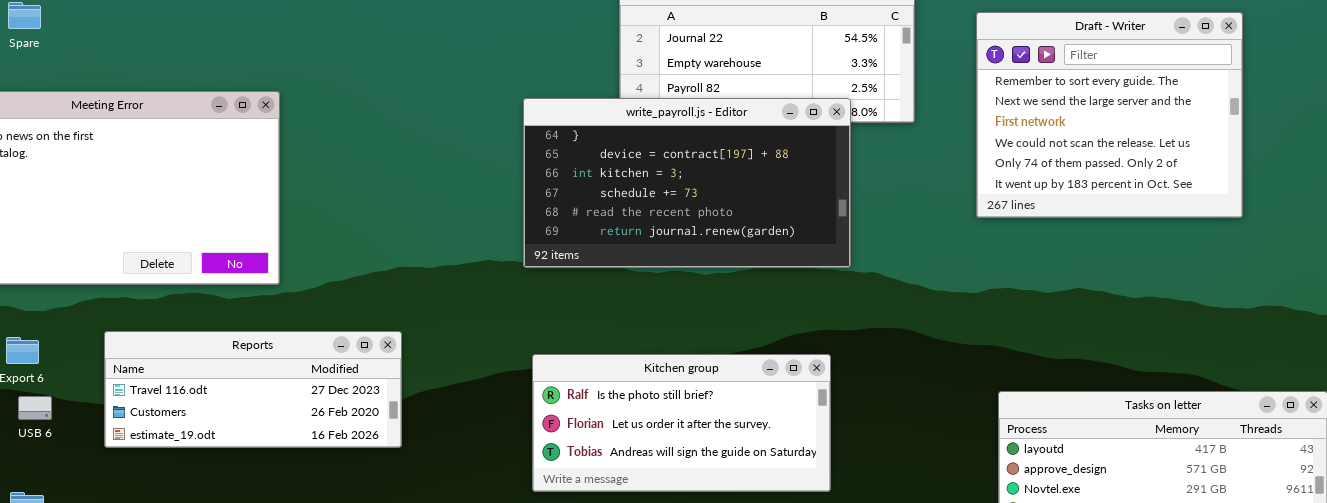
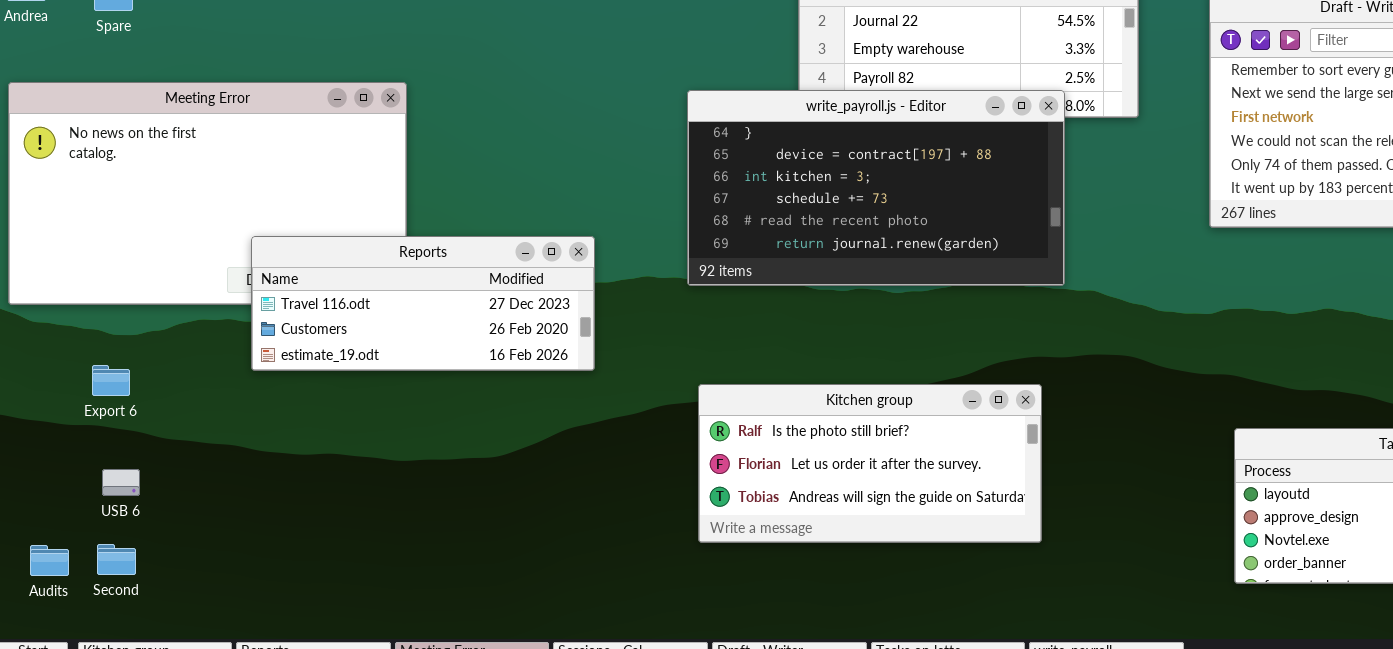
Reports: [104,331,402,448] -> [251,236,595,371], moved
USB 6: [18,396,52,420] -> [102,469,140,496], moved

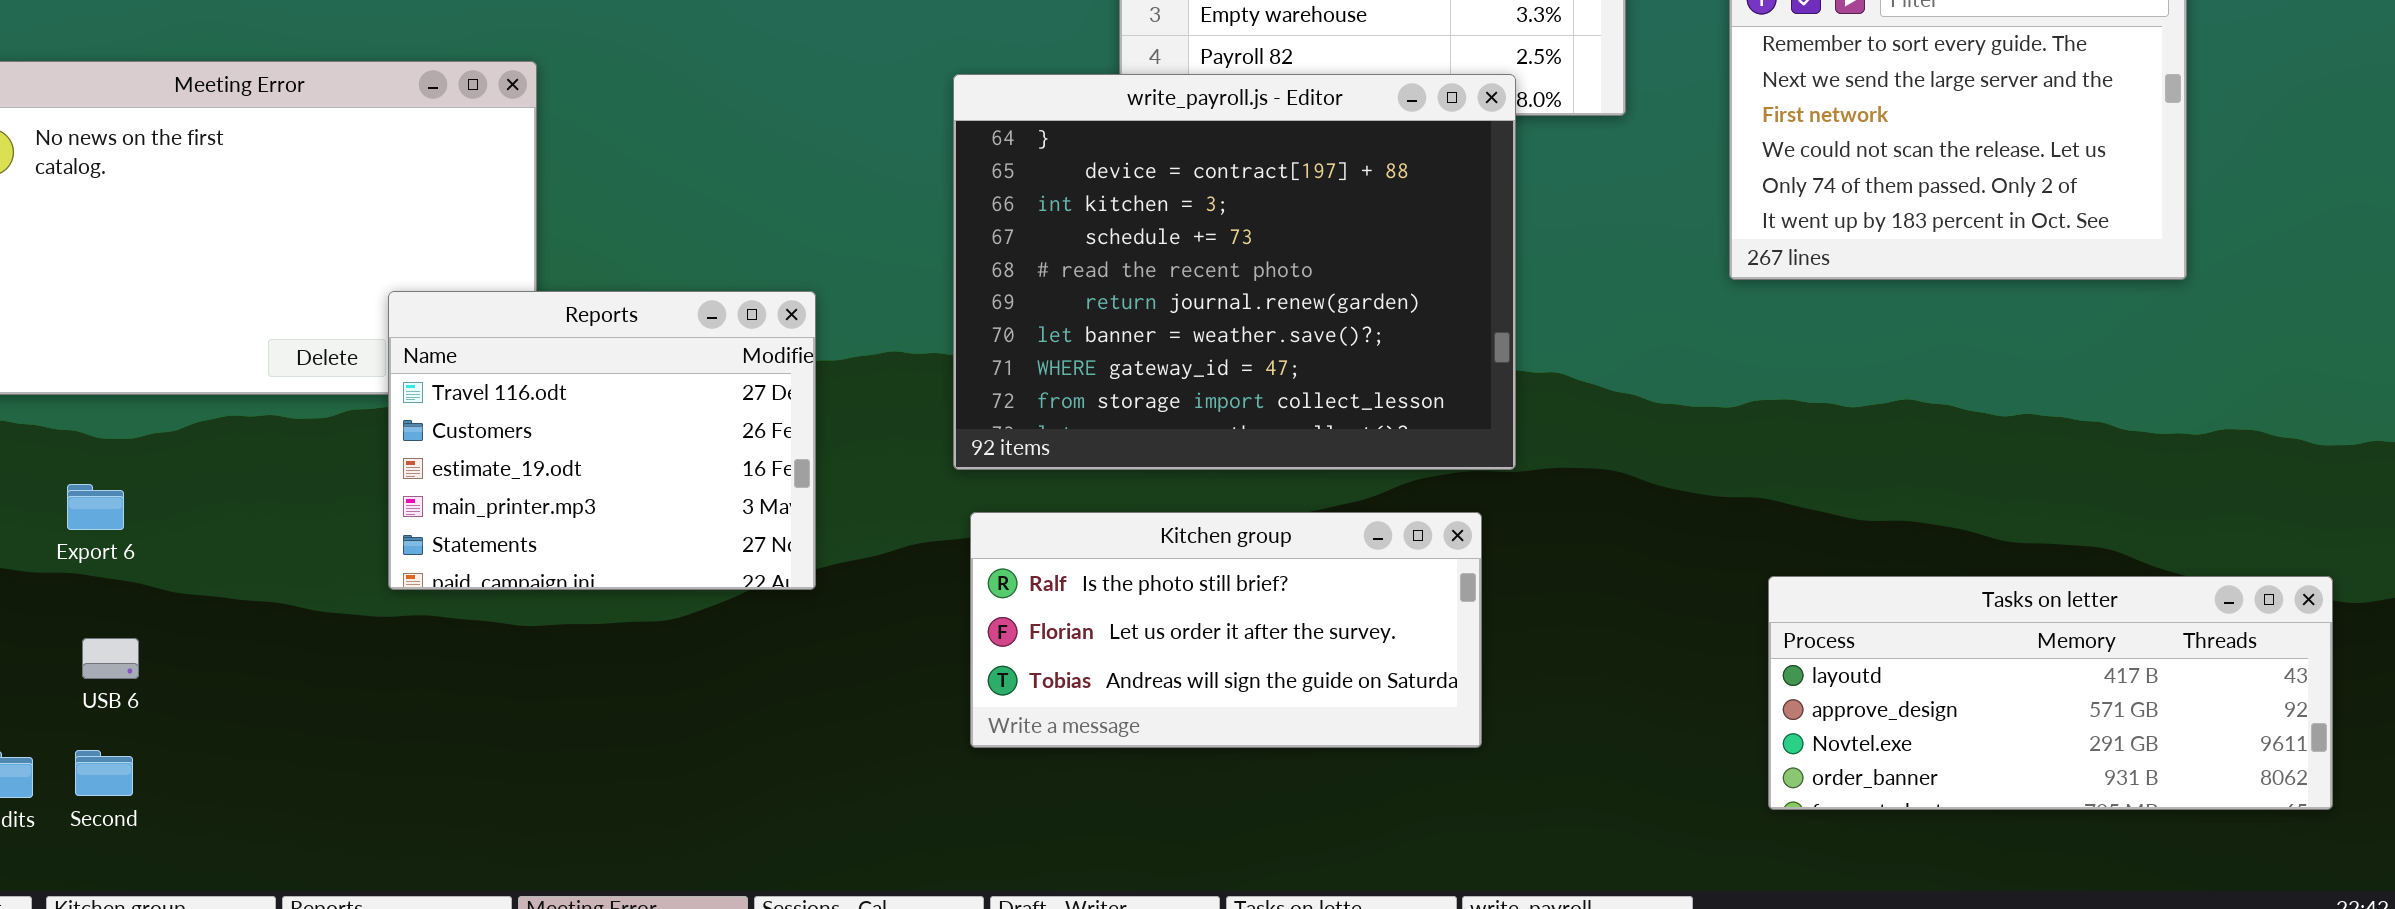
write_payroll.js - Editor: [687,90,1065,286] -> [953,74,1516,470], resized
Reports: [251,236,595,371] -> [388,291,816,590], resized

